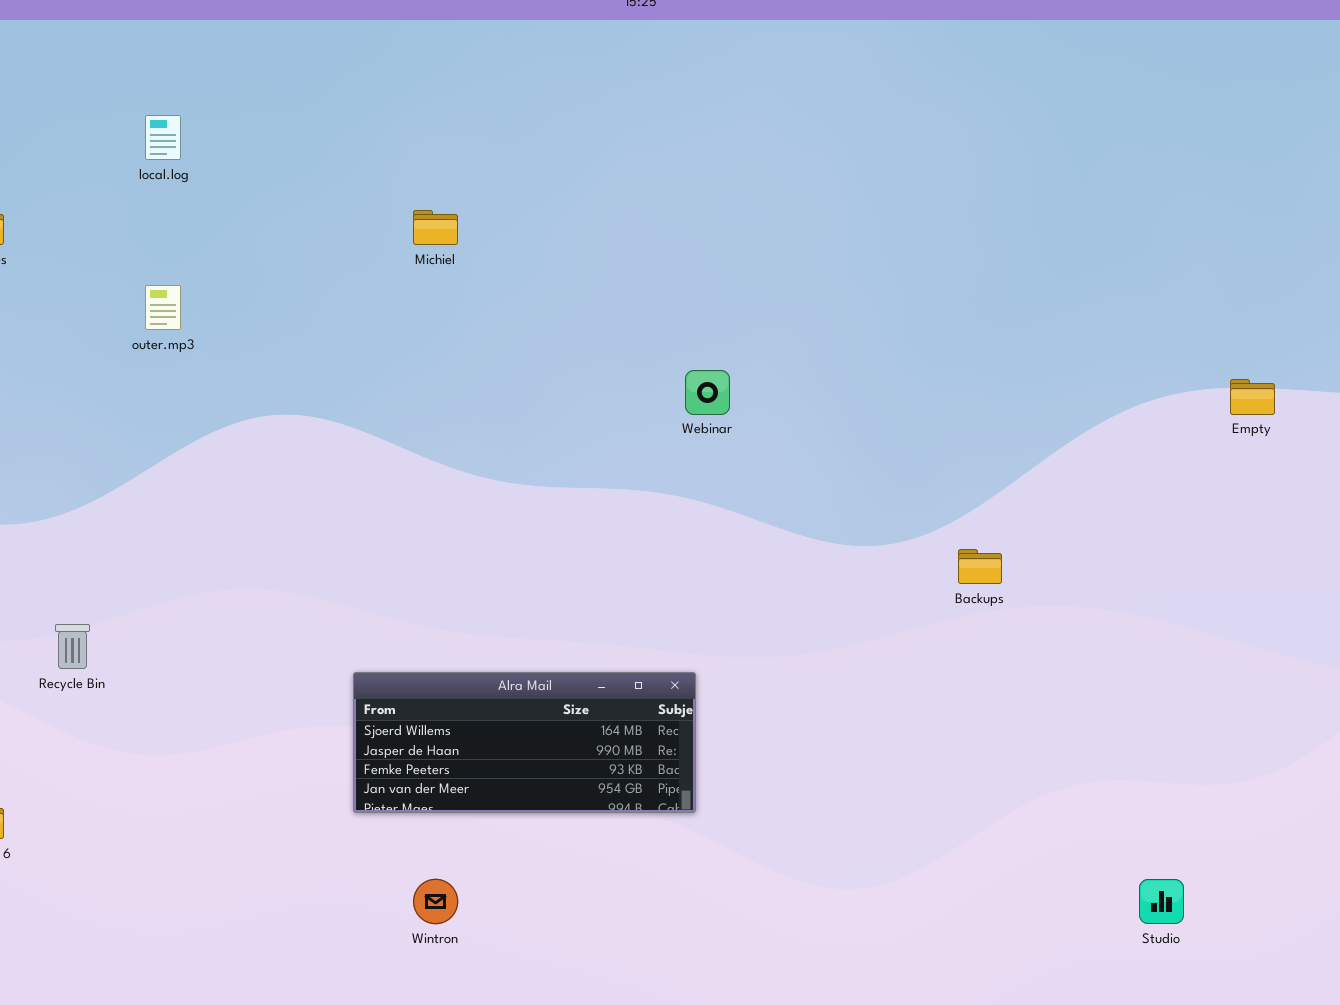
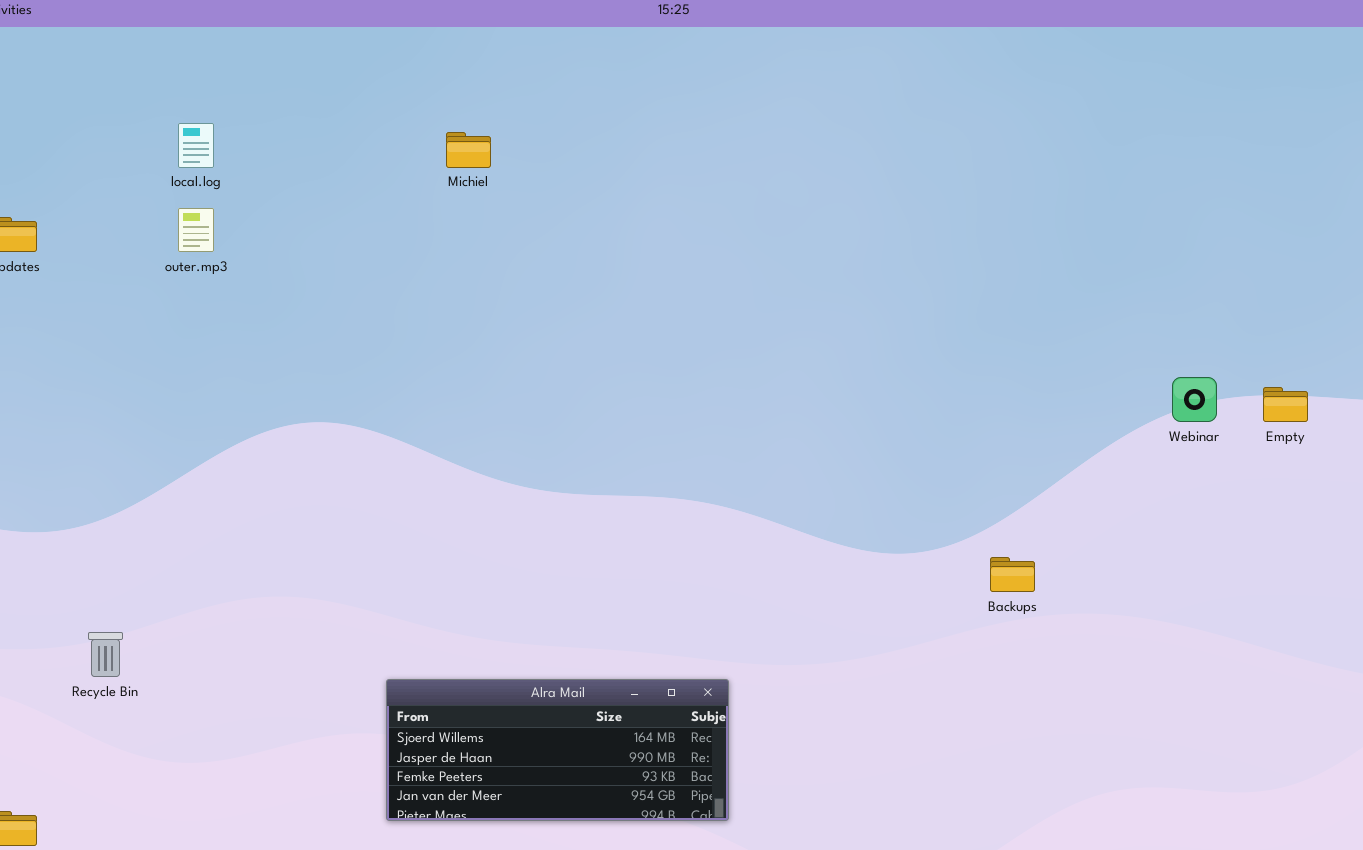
Michiel: [413,210,458,245] -> [446,132,491,168], moved
outer.mp3: [145,285,181,330] -> [178,208,214,252], moved
Webinar: [685,370,730,415] -> [1172,377,1217,422], moved

